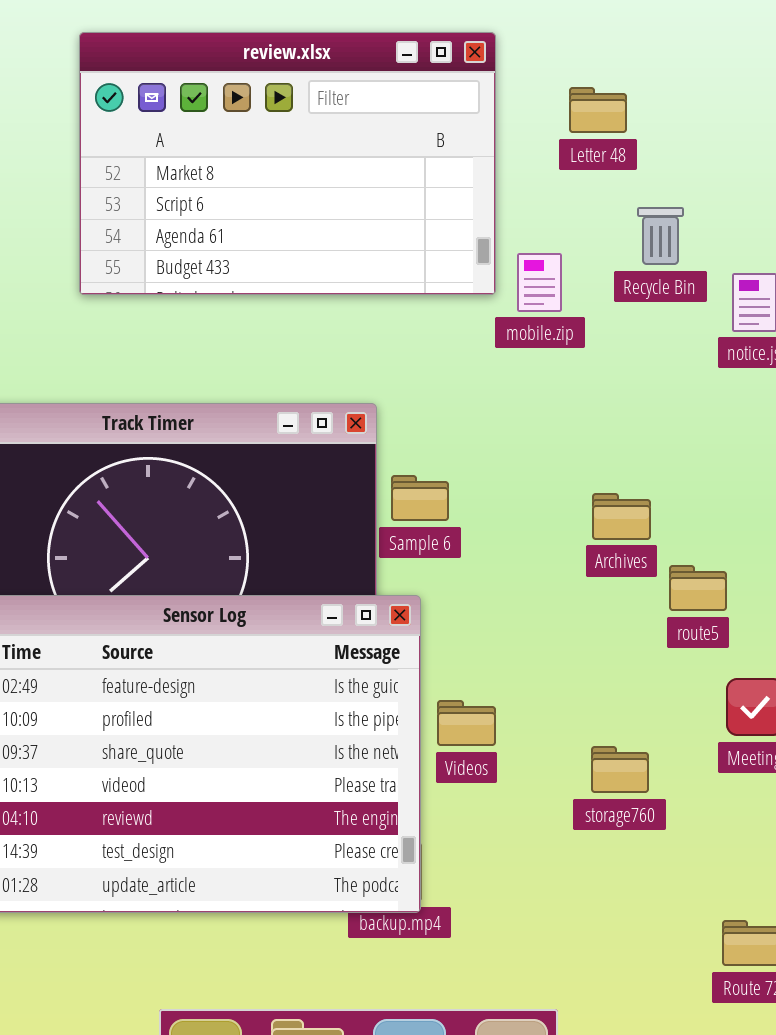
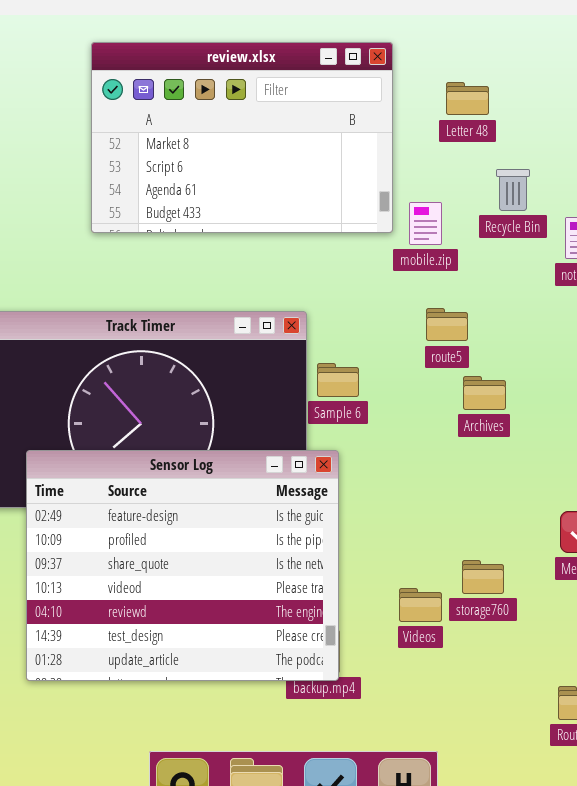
route5: [669,565,727,611] -> [426,308,468,341], moved
Videos: [437,700,496,746] -> [399,588,442,622], moved

